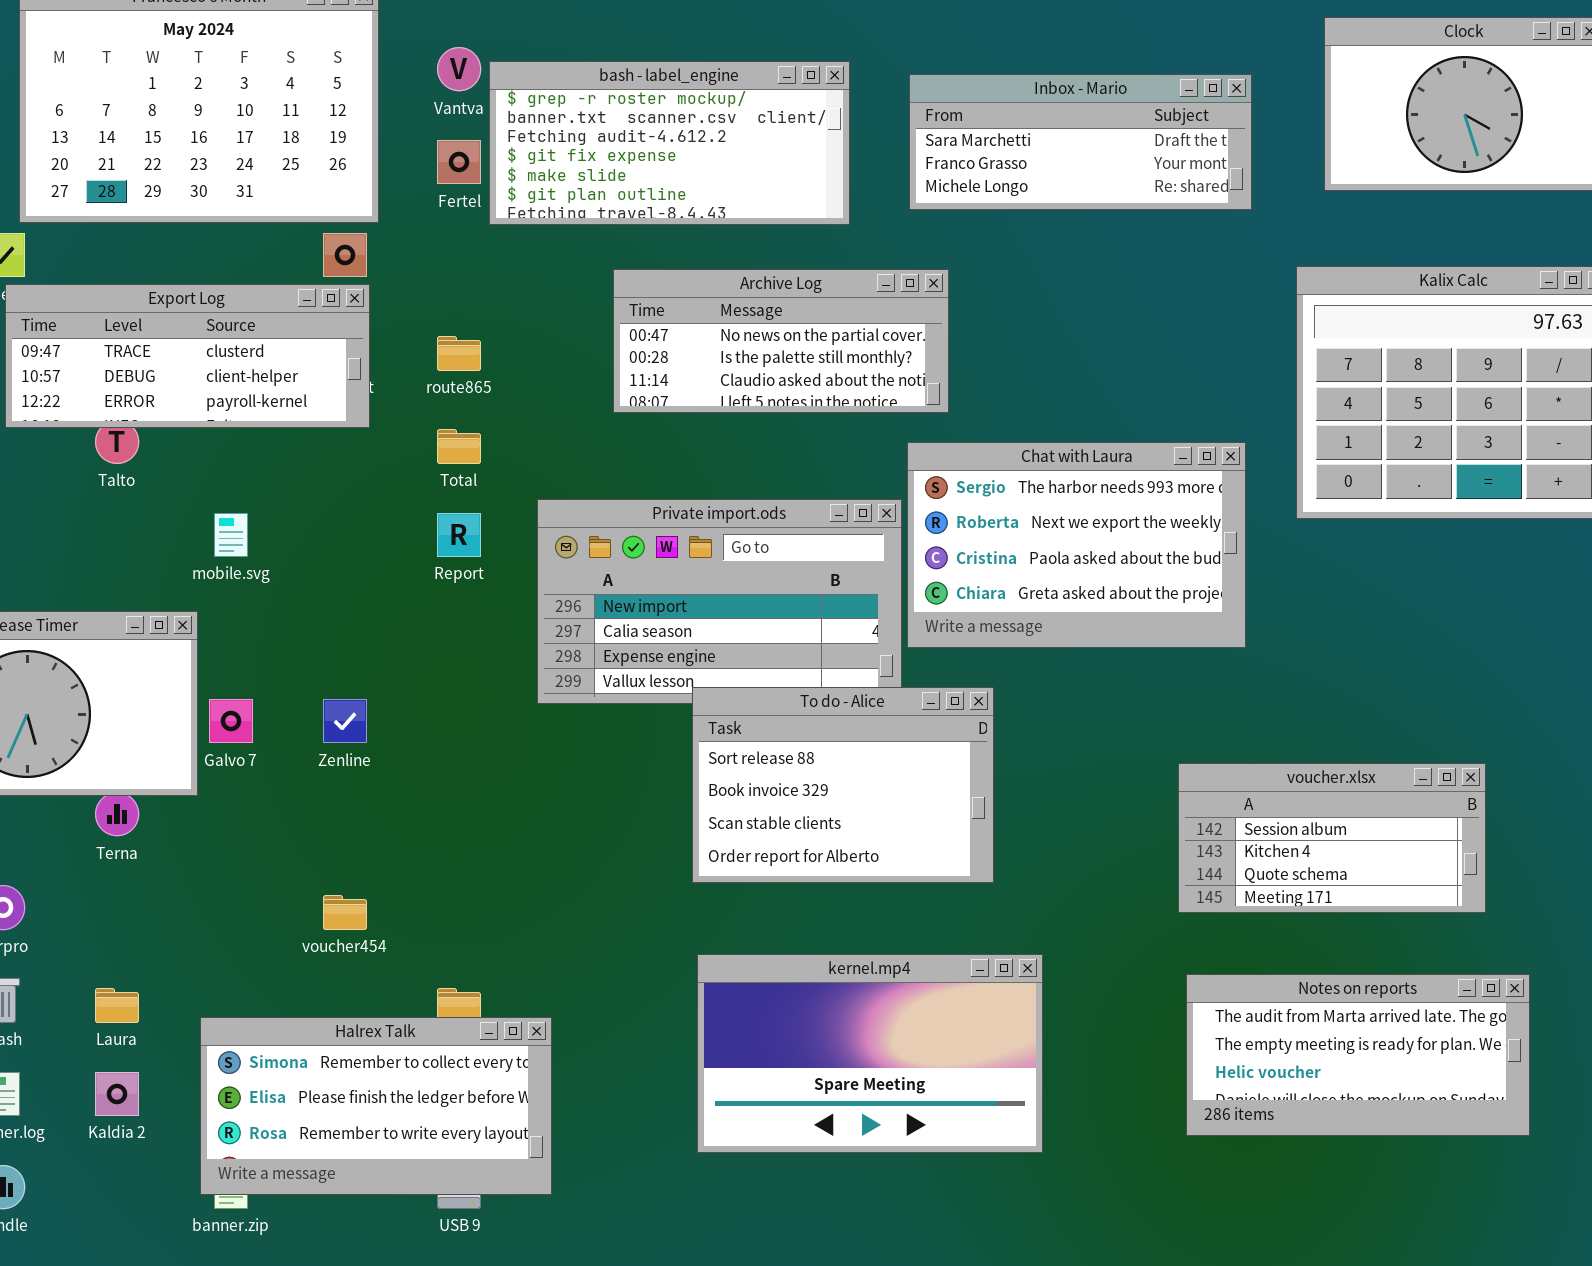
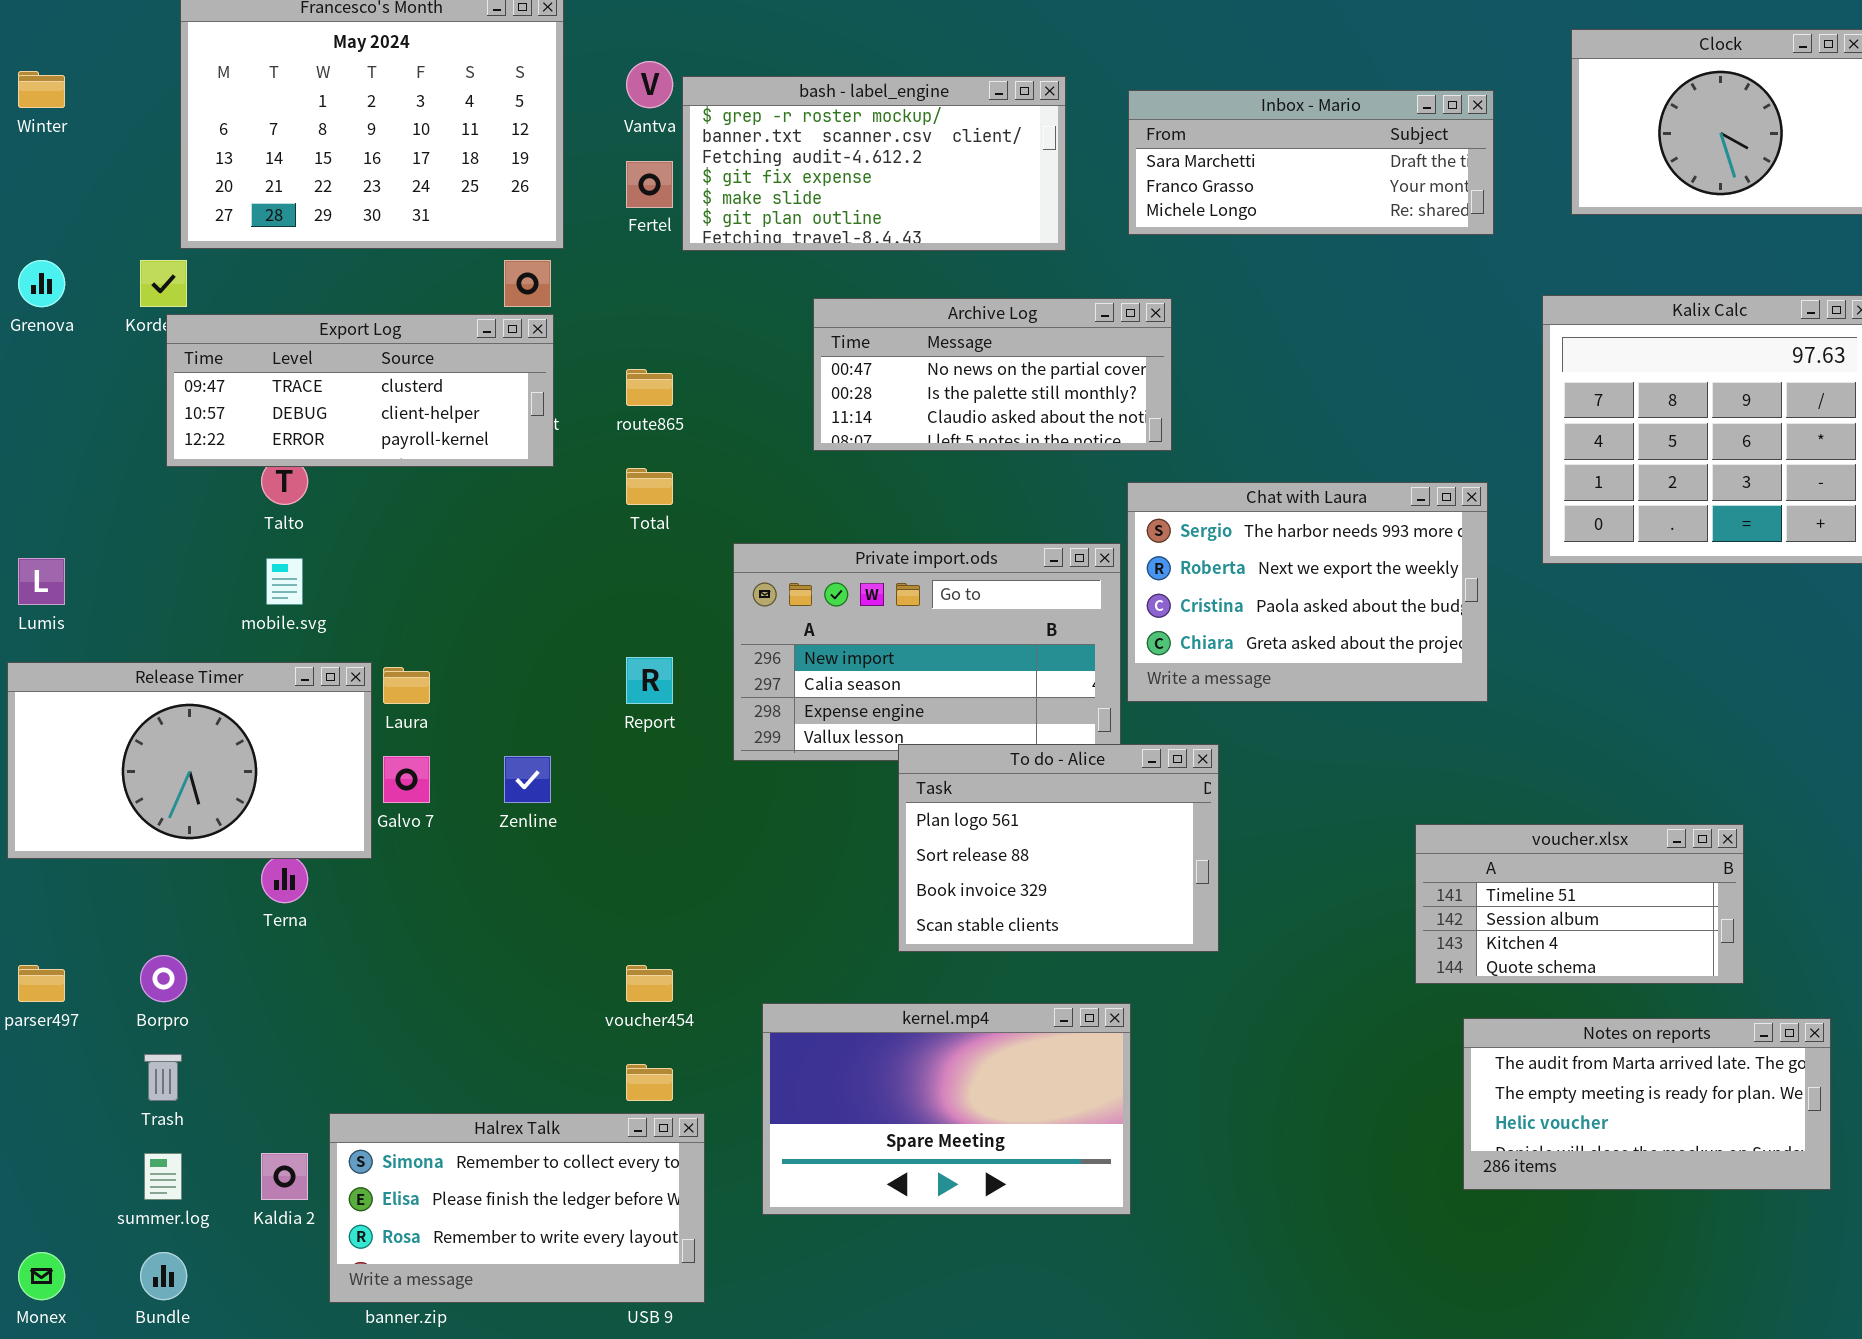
mobile.svg: [214,513,248,557] -> [266,558,303,605], moved
Report: [437,513,481,557] -> [626,657,673,704], moved
To do - Alice: [692,687,994,883] -> [898,744,1219,952], scrolled up 1 row
voucher.xlsx: [1178,763,1486,913] -> [1415,824,1744,984], scrolled up 1 row
voucher454: [323,895,367,930] -> [626,965,673,1002], moved
kernel.mp4: [697,954,1043,1153] -> [762,1003,1131,1215], moved
Notes on reports: [1186,974,1530,1136] -> [1463,1018,1831,1190], moved
Laura: [95,988,139,1023] -> [383,667,430,704], moved
Halrex Talk: [200,1017,552,1195] -> [329,1113,705,1303], moved

